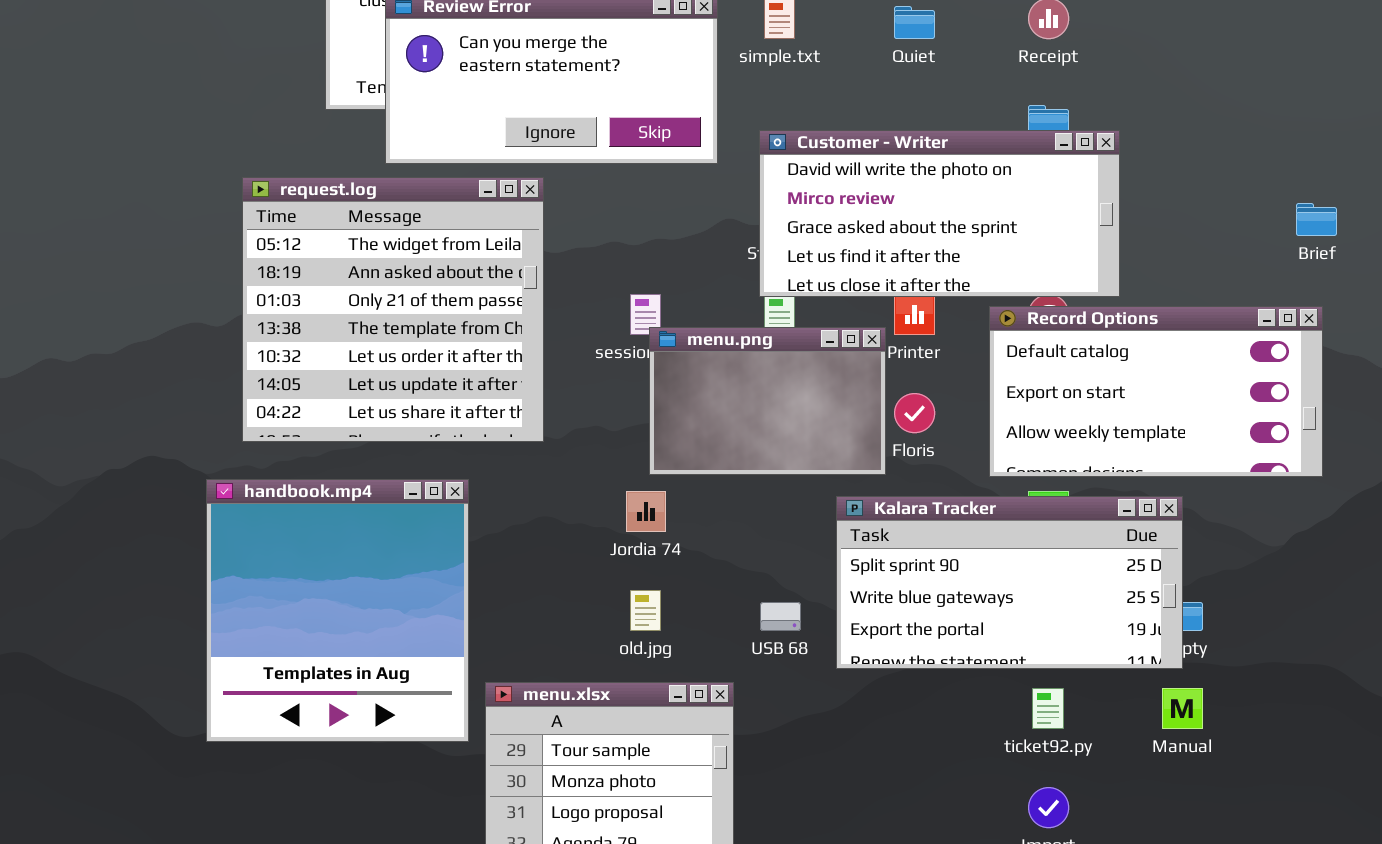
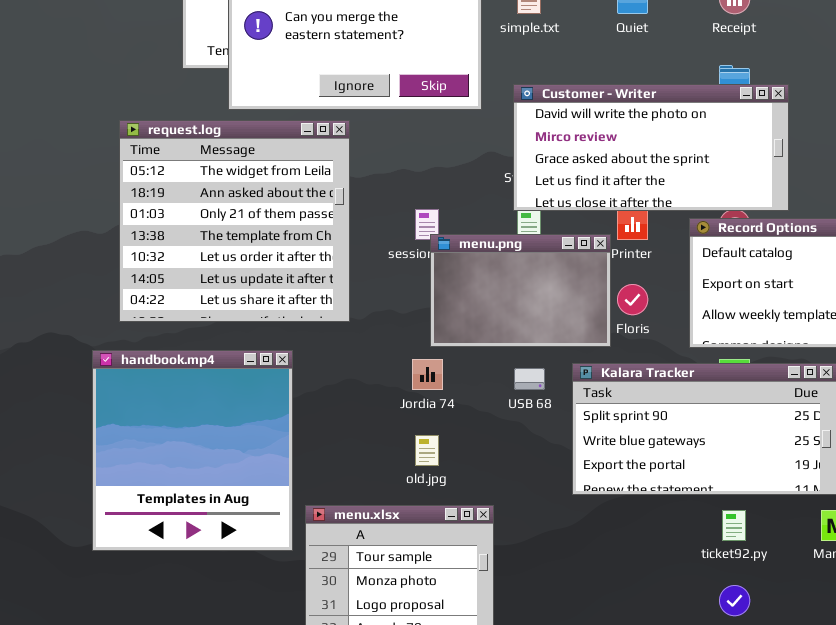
USB 68: [760,602,801,631] -> [514,368,545,390], moved

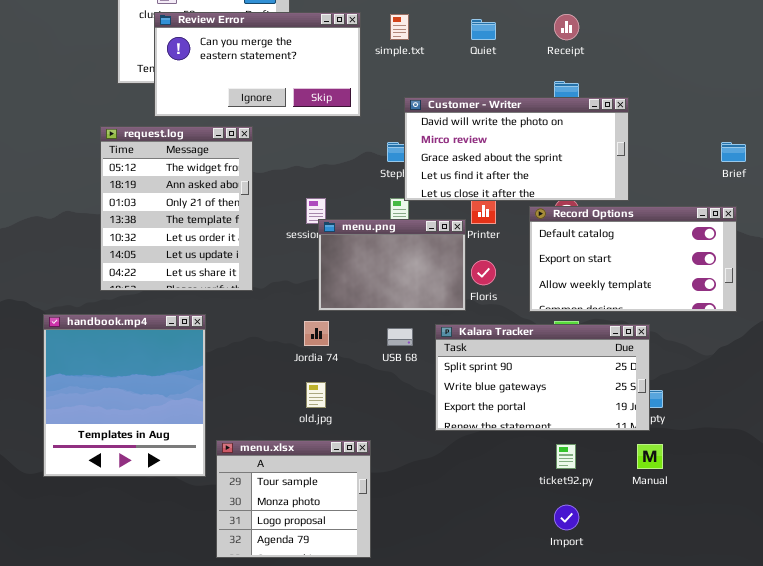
Customer - Writer: [513,84,789,211] -> [404,97,629,201], moved
request.log: [119,120,350,322] -> [100,126,253,291], resized

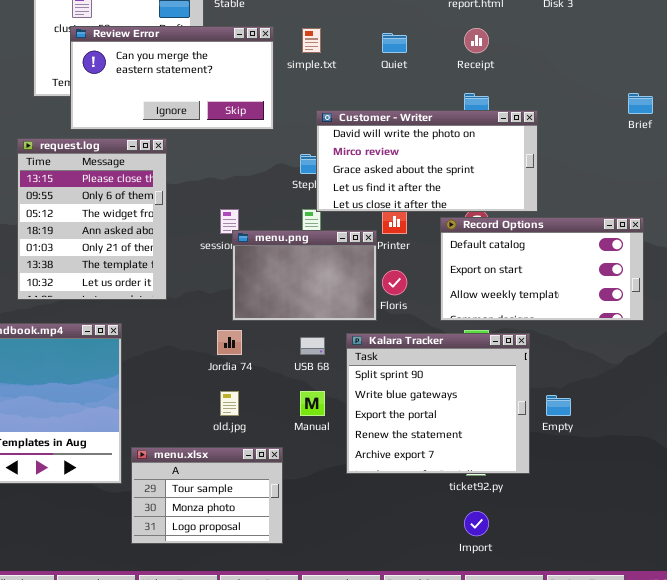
request.log: [100,126,253,291] -> [17,138,167,300], scrolled up 2 rows
Brief: [721,142,746,162] -> [628,93,653,114], moved
Kalara Tracker: [435,324,650,431] -> [346,333,530,474], resized
menu.xlsx: [216,440,371,558] -> [131,447,283,544], resized
Manual: [637,444,663,469] -> [300,391,325,416], moved

